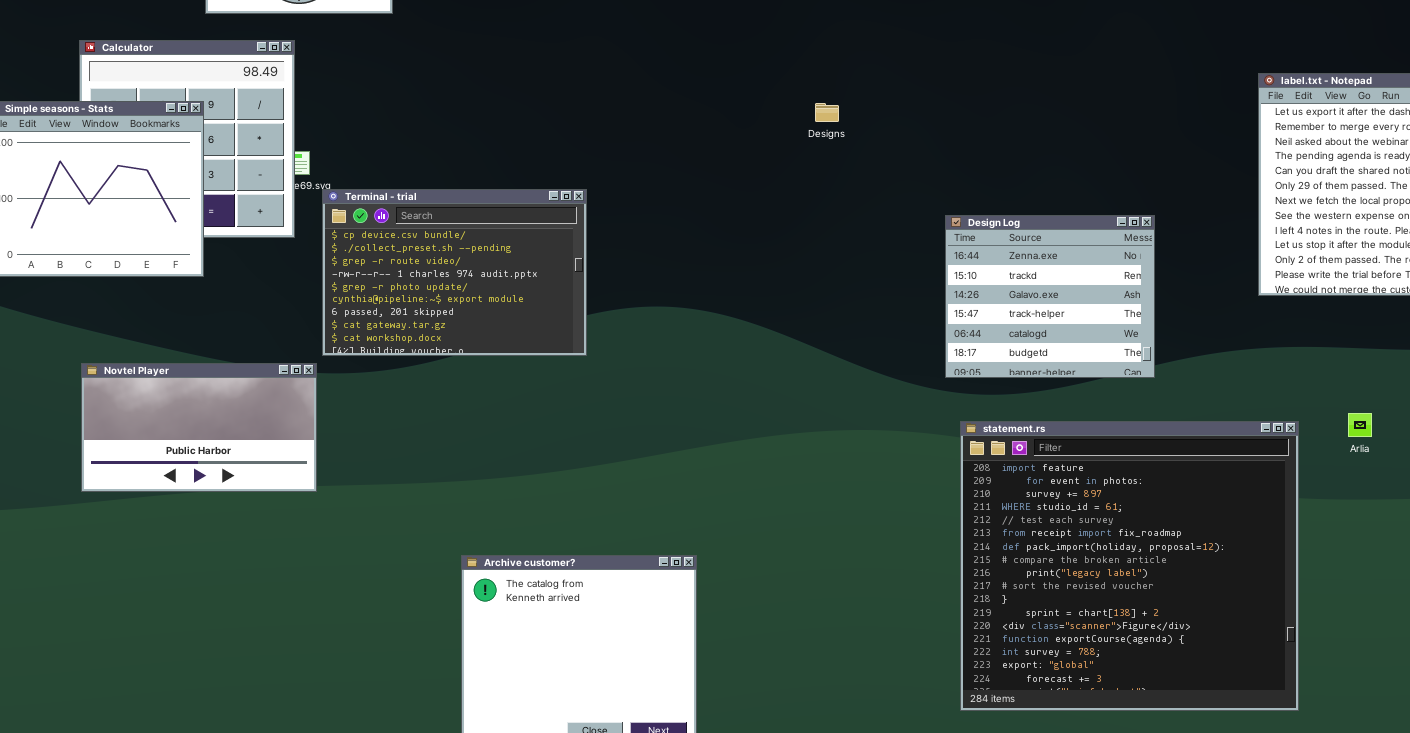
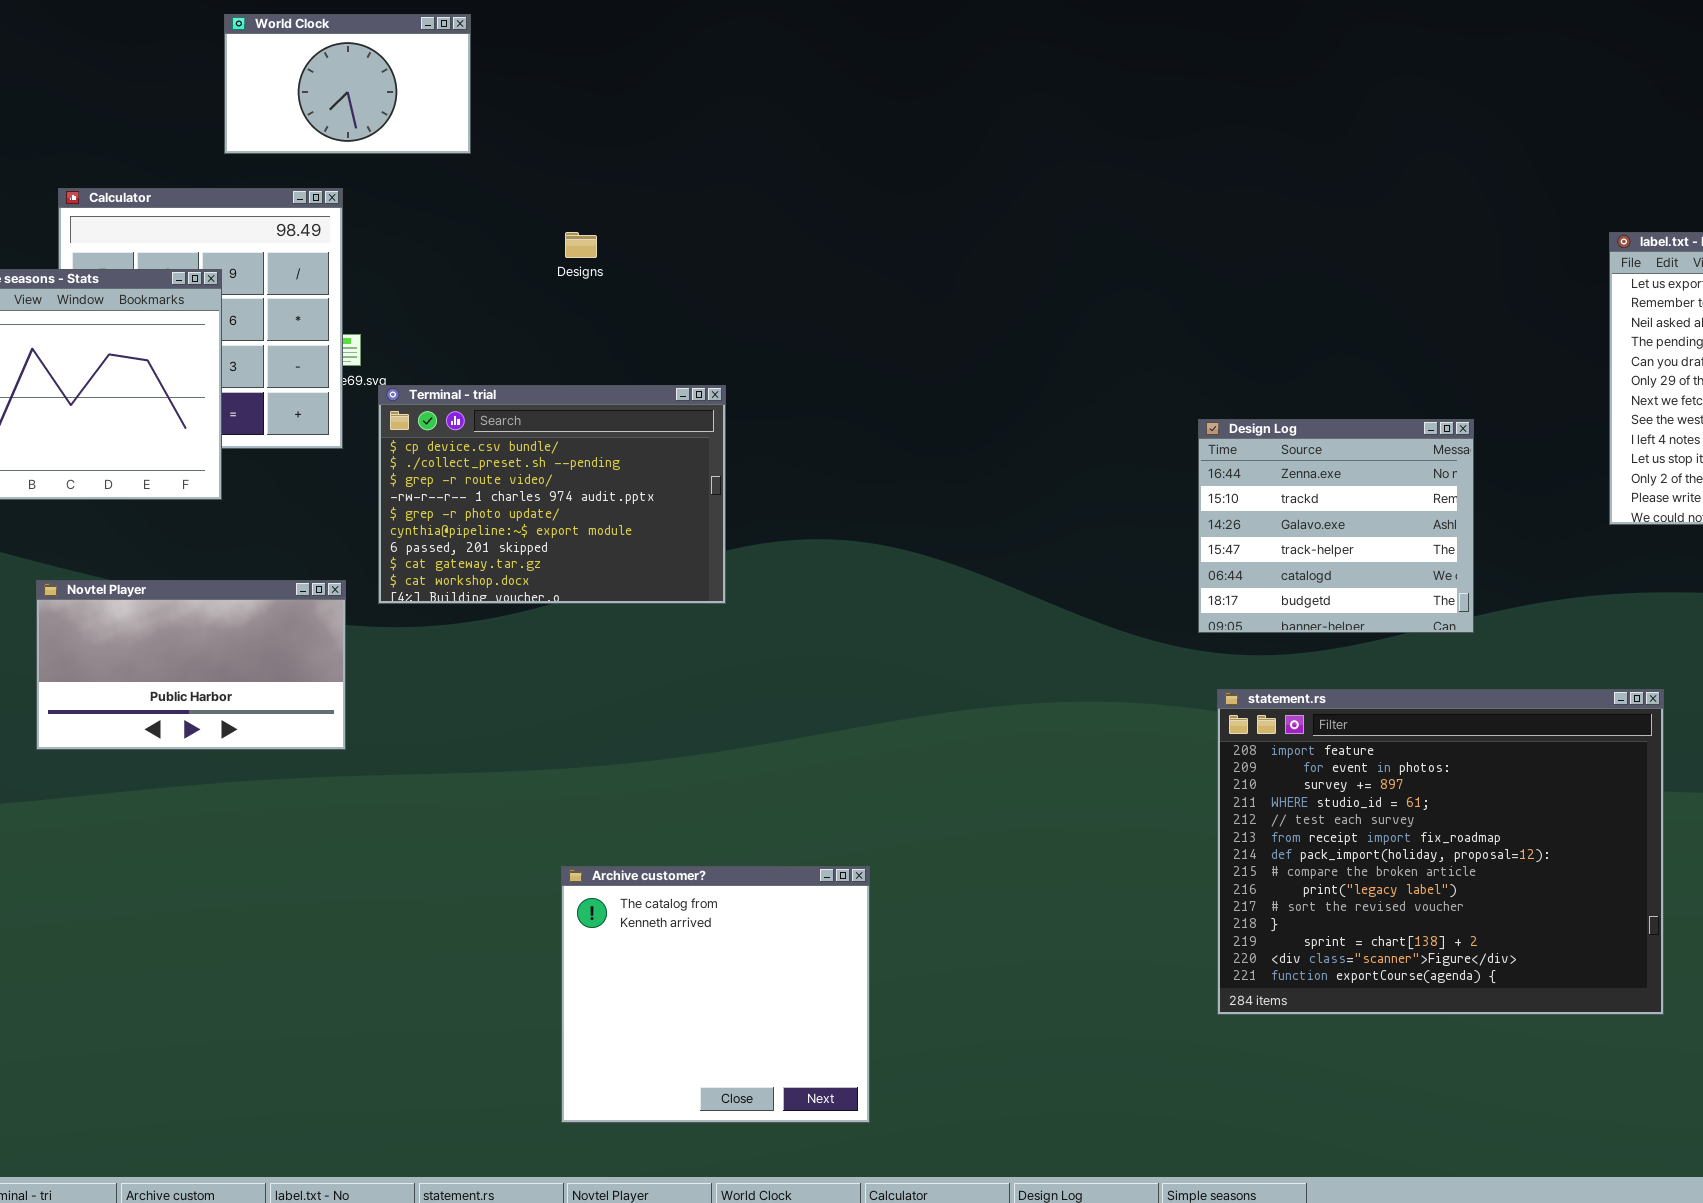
Designs: [815,103,839,122] -> [565,232,597,258], moved
Novtel Player: [81,363,317,492] -> [36,580,346,750], moved
statement.rs: [960,421,1299,711] -> [1217,689,1664,1015], resized

